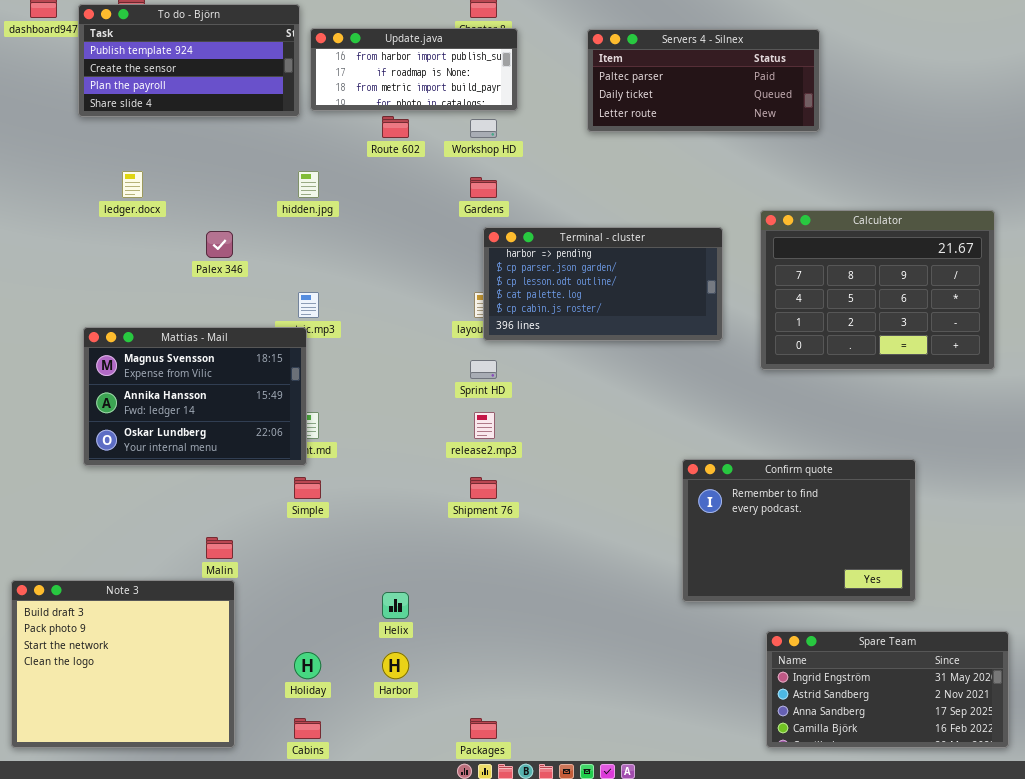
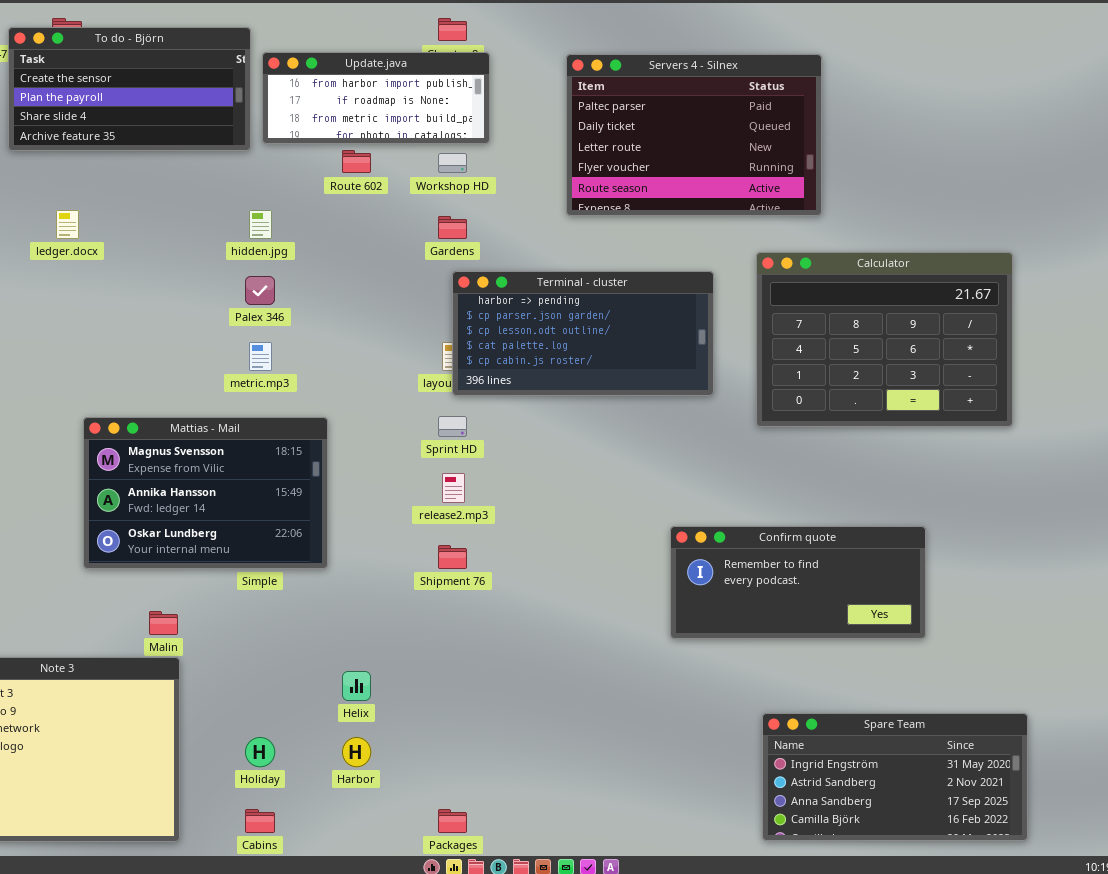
To do - Björn: [78,4,300,117] -> [8,27,251,151], scrolled down 1 row
Servers 4 - Silnex: [587,29,820,132] -> [566,54,822,216], resized
Palex 346: [206,231,233,258] -> [245,276,275,305], moved
Mattias - Mail: [83,327,307,466] -> [83,417,328,569], moved
Confirm quote: [682,459,916,602] -> [670,526,926,639], resized

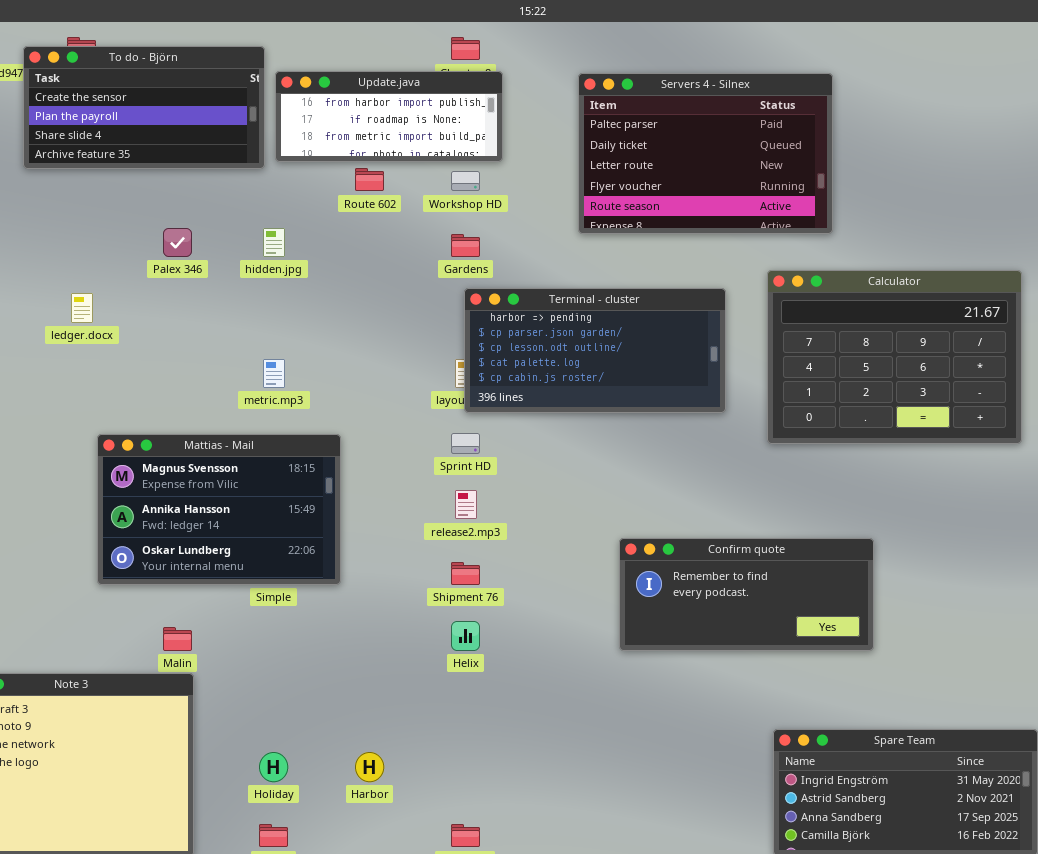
ledger.docx: [56,210,79,239] -> [71,293,93,323], moved
Palex 346: [245,276,275,305] -> [163,228,192,257], moved
Confirm quote: [670,526,926,639] -> [619,538,874,651], moved
Helix: [342,671,371,701] -> [451,621,480,651], moved

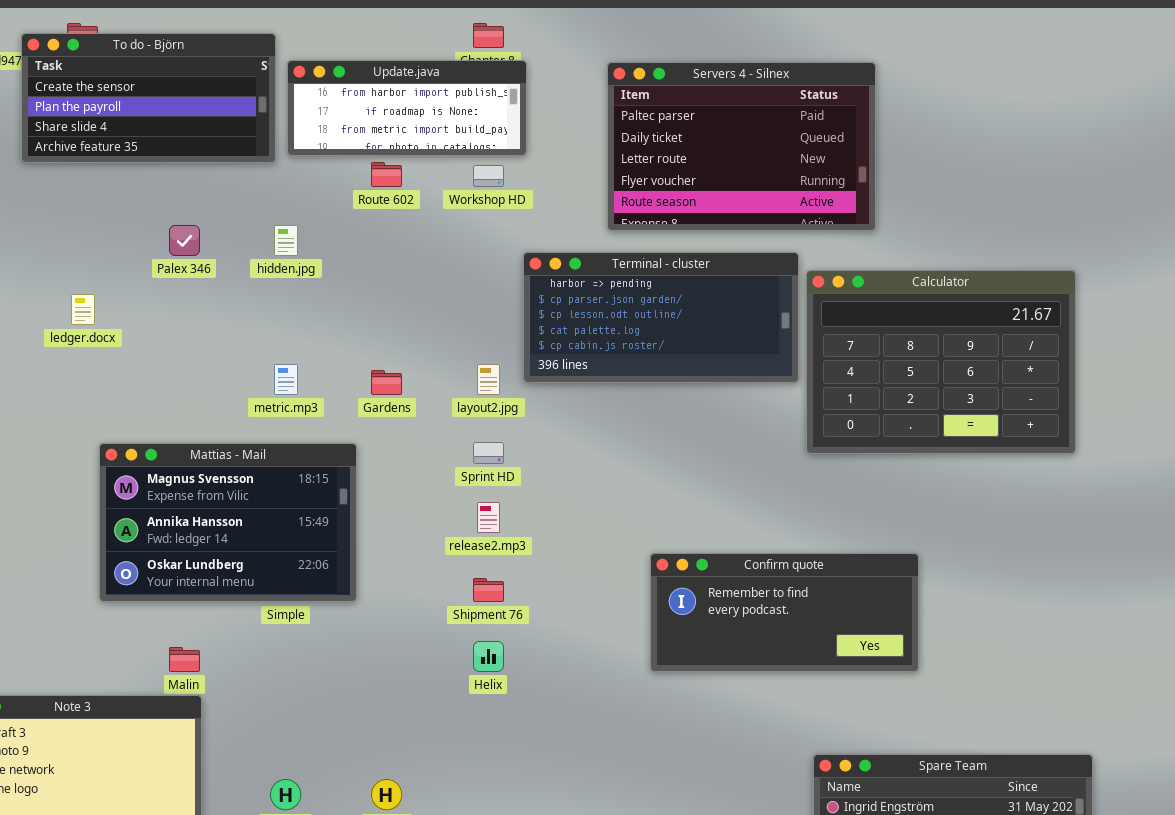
Gardens: [451,234,480,257] -> [371,370,402,395], moved
Terminal - cluster: [464,288,726,413] -> [523,252,799,383], moved

